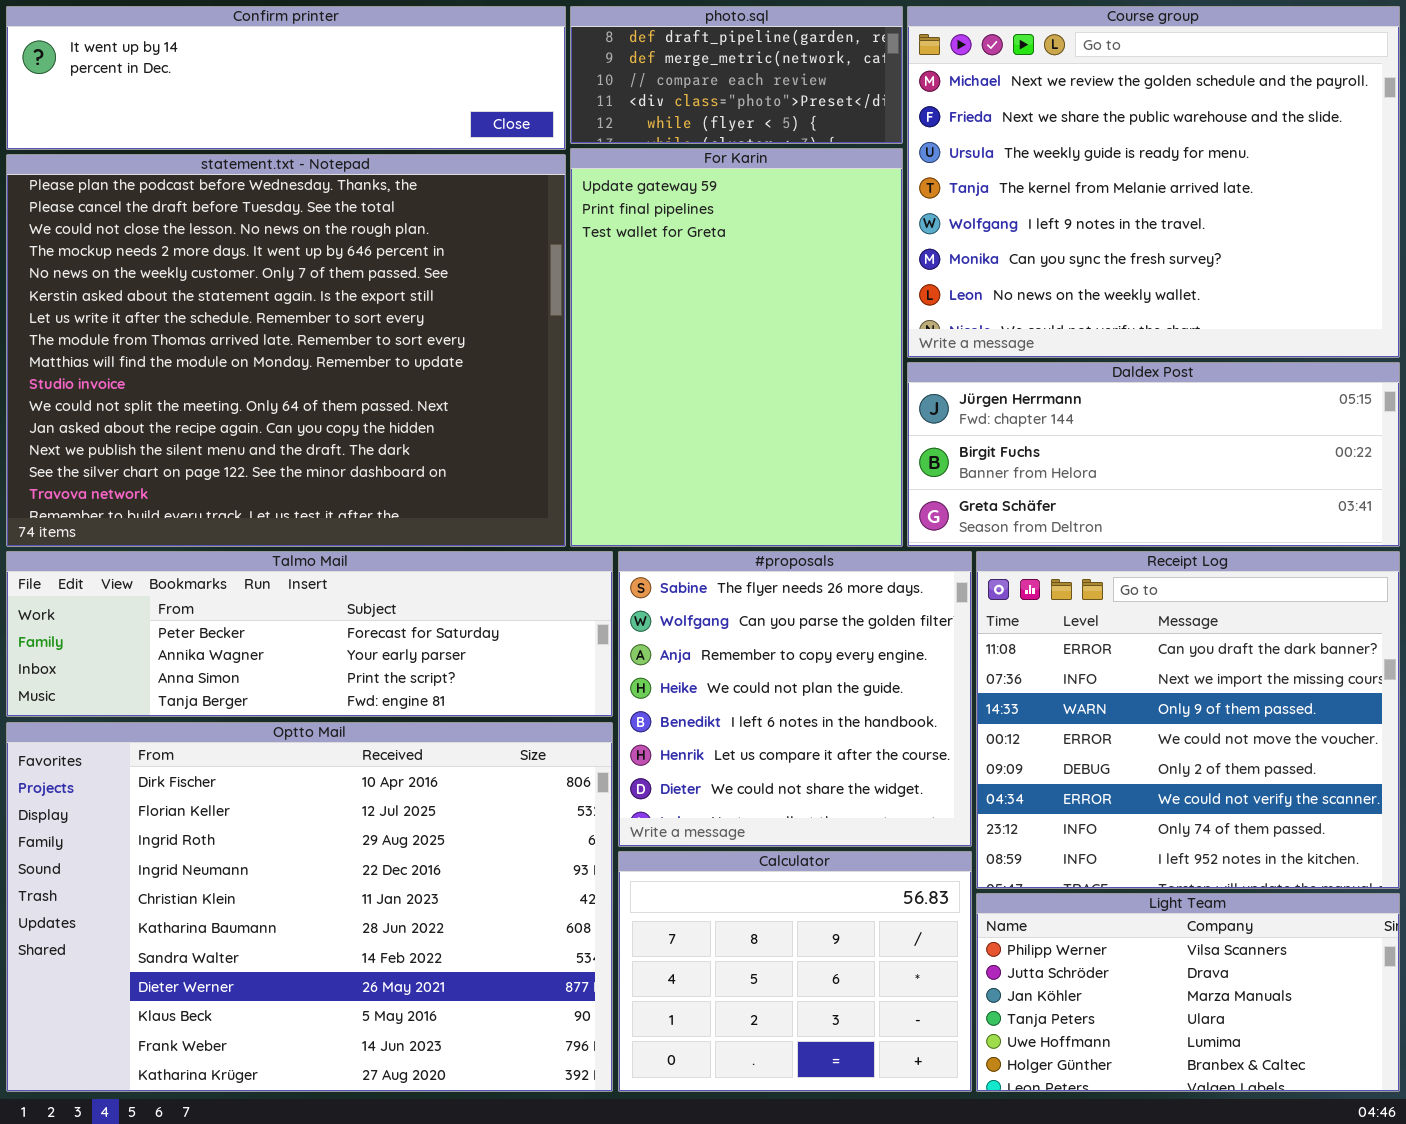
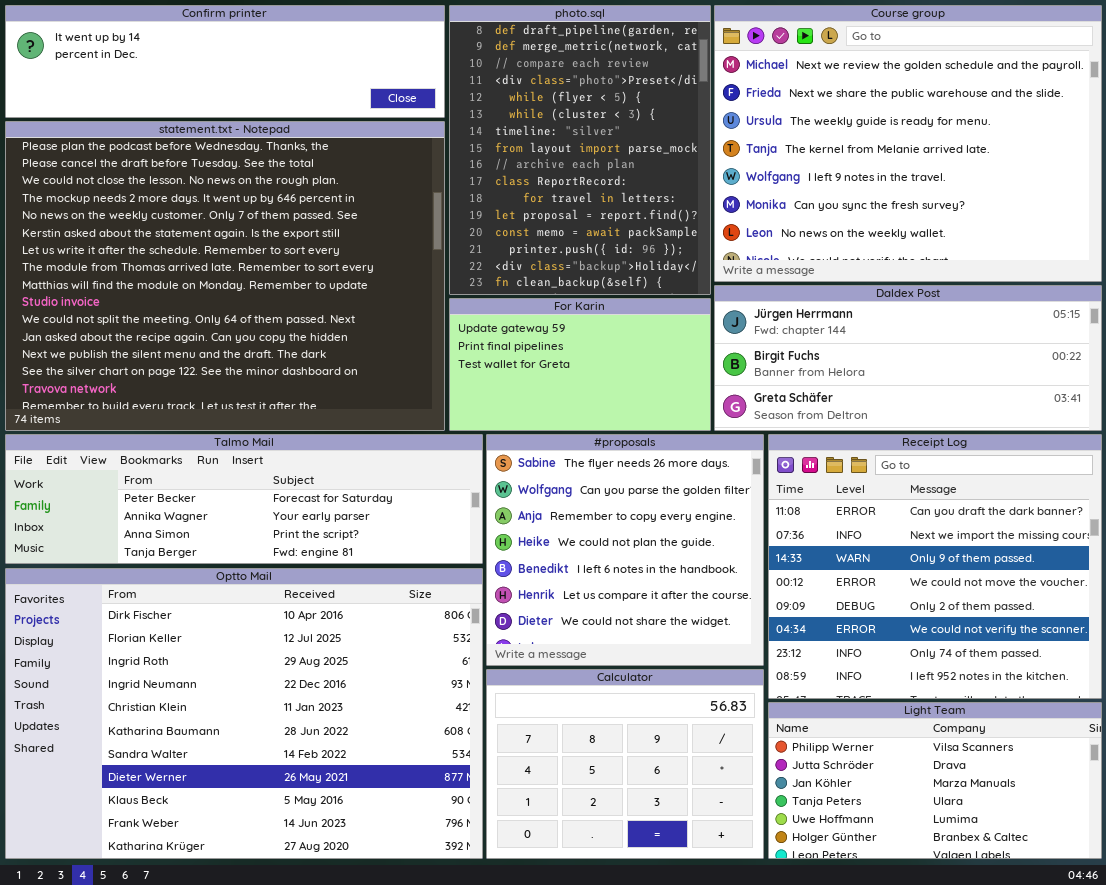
photo.sql: [570,6,903,144] -> [449,5,711,295], resized
For Karin: [570,148,903,547] -> [449,298,711,431], resized

